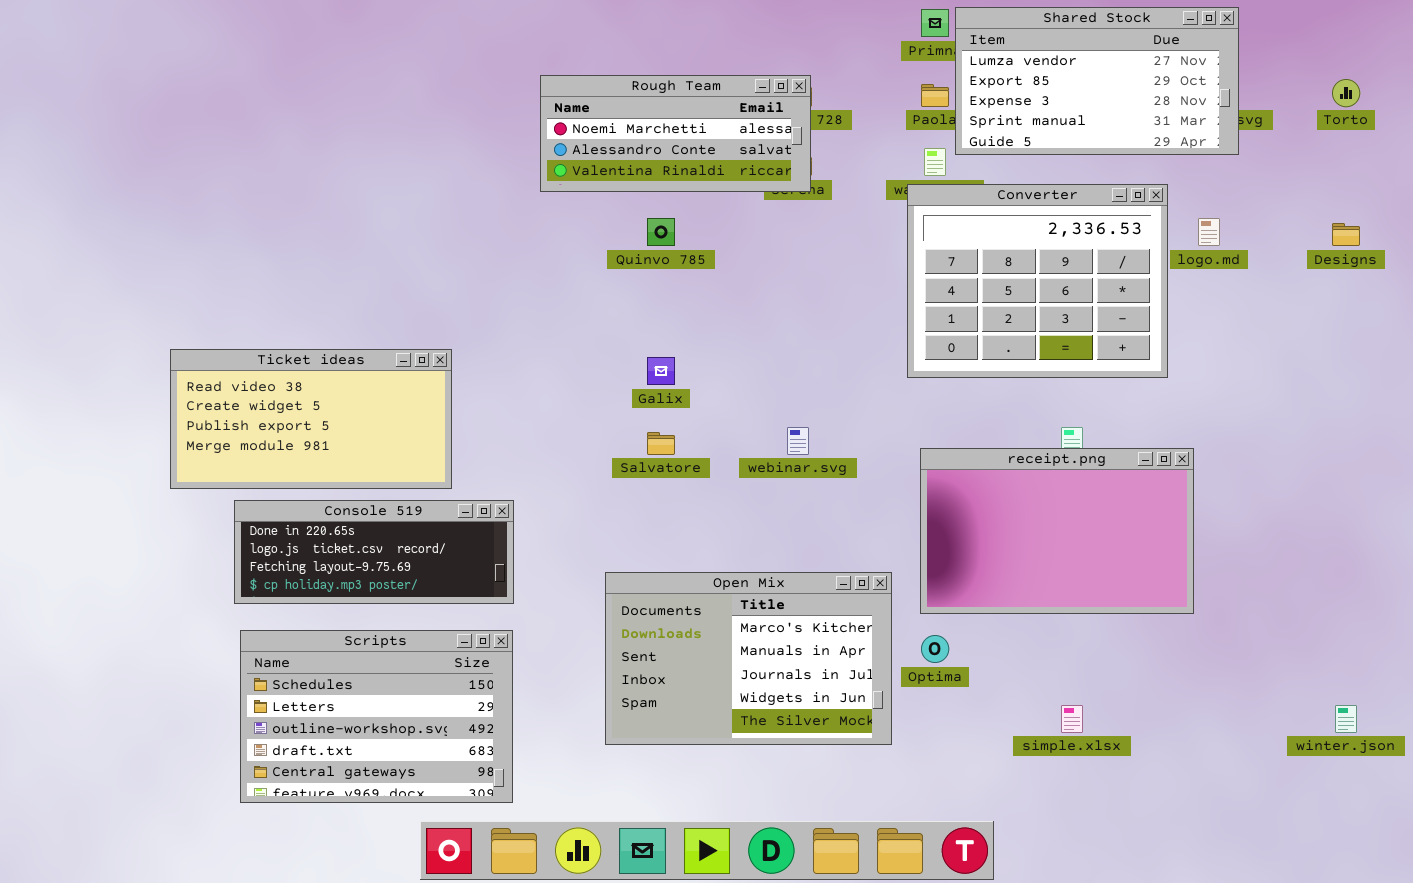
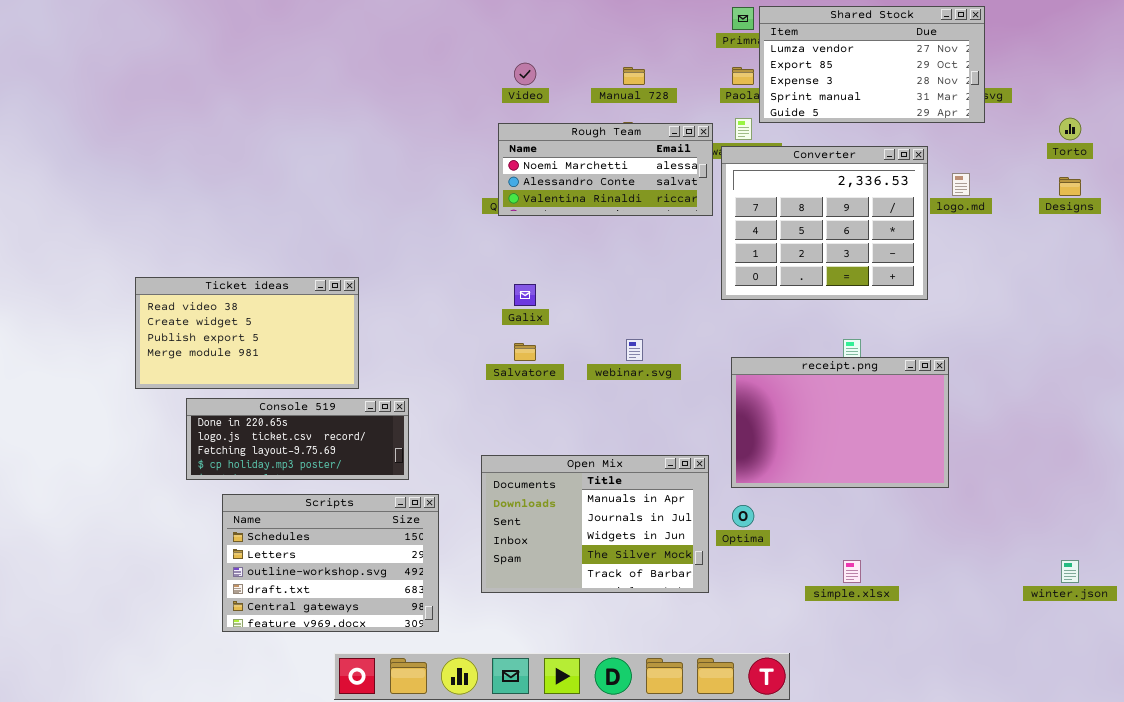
Rough Team: [540,75,811,192] -> [498,123,713,216], moved
Torto: [1332,79,1360,107] -> [1059,118,1081,140], moved
Open Mix: [605,572,892,745] -> [481,455,709,593], scrolled down 1 row
Scripts: [240,630,513,803] -> [222,494,439,632], moved

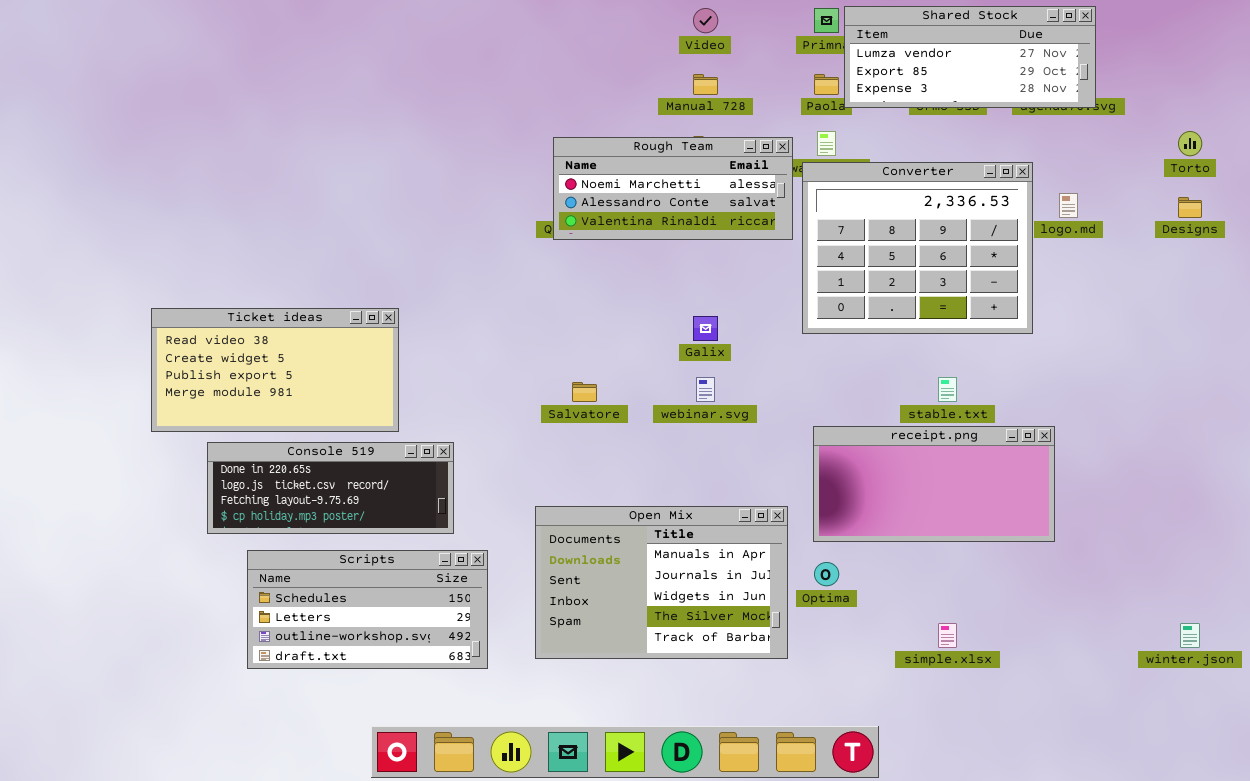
Shared Stock: [759,6,985,123] -> [844,6,1096,108], resized
Video: [514,63,536,85] -> [693,8,718,33], moved
Galix: [514,284,536,306] -> [693,316,718,341], moved
receipt.png: [731,357,949,488] -> [813,426,1055,542], resized
Scripts: [222,494,439,632] -> [247,550,488,669], resized

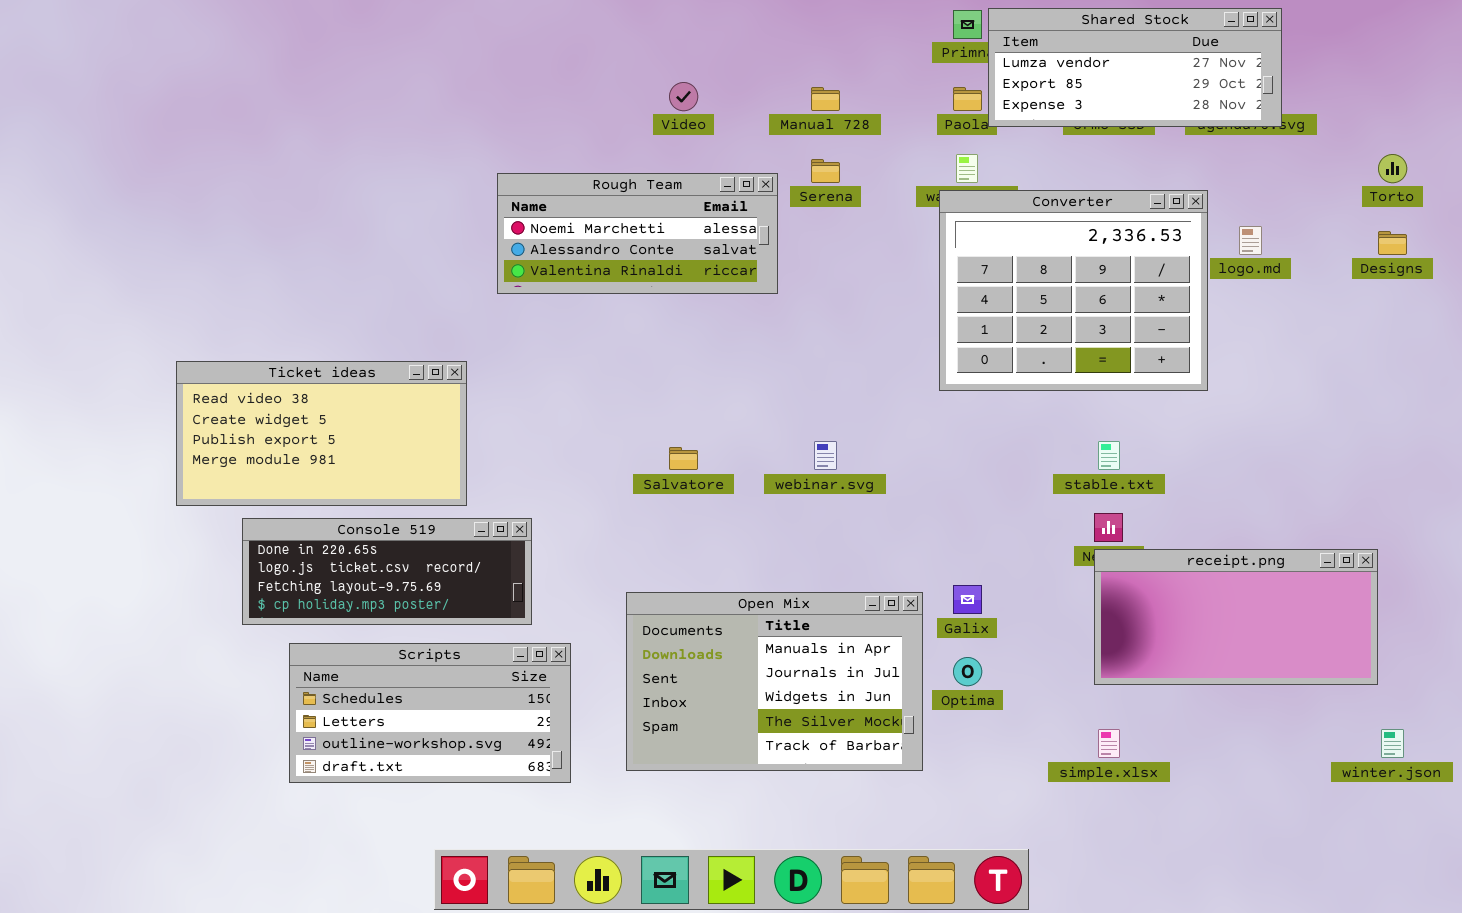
Video: [693,8,718,33] -> [669,82,698,111], moved
Rough Team: [553,137,793,240] -> [497,173,778,294], moved
Galix: [693,316,718,341] -> [953,585,982,614], moved
receipt.png: [813,426,1055,542] -> [1094,549,1378,685], moved

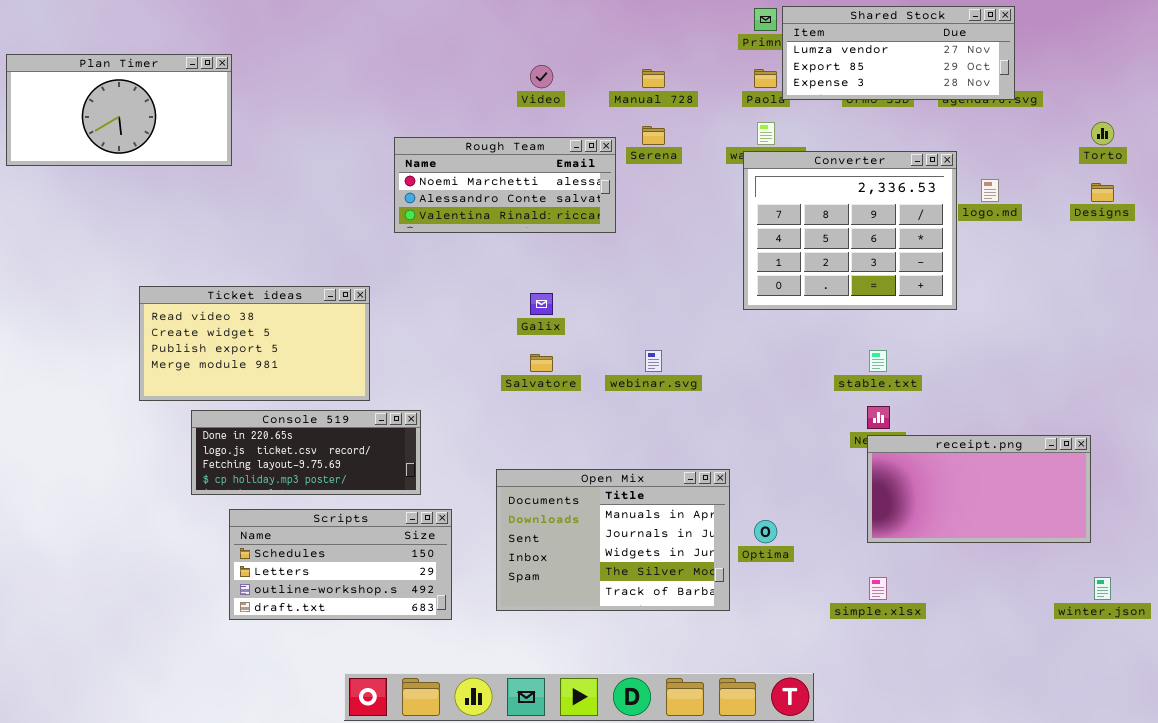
Plan Timer: none -> [6,54,232,166], opened
Galix: [953,585,982,614] -> [530,293,553,315], moved

